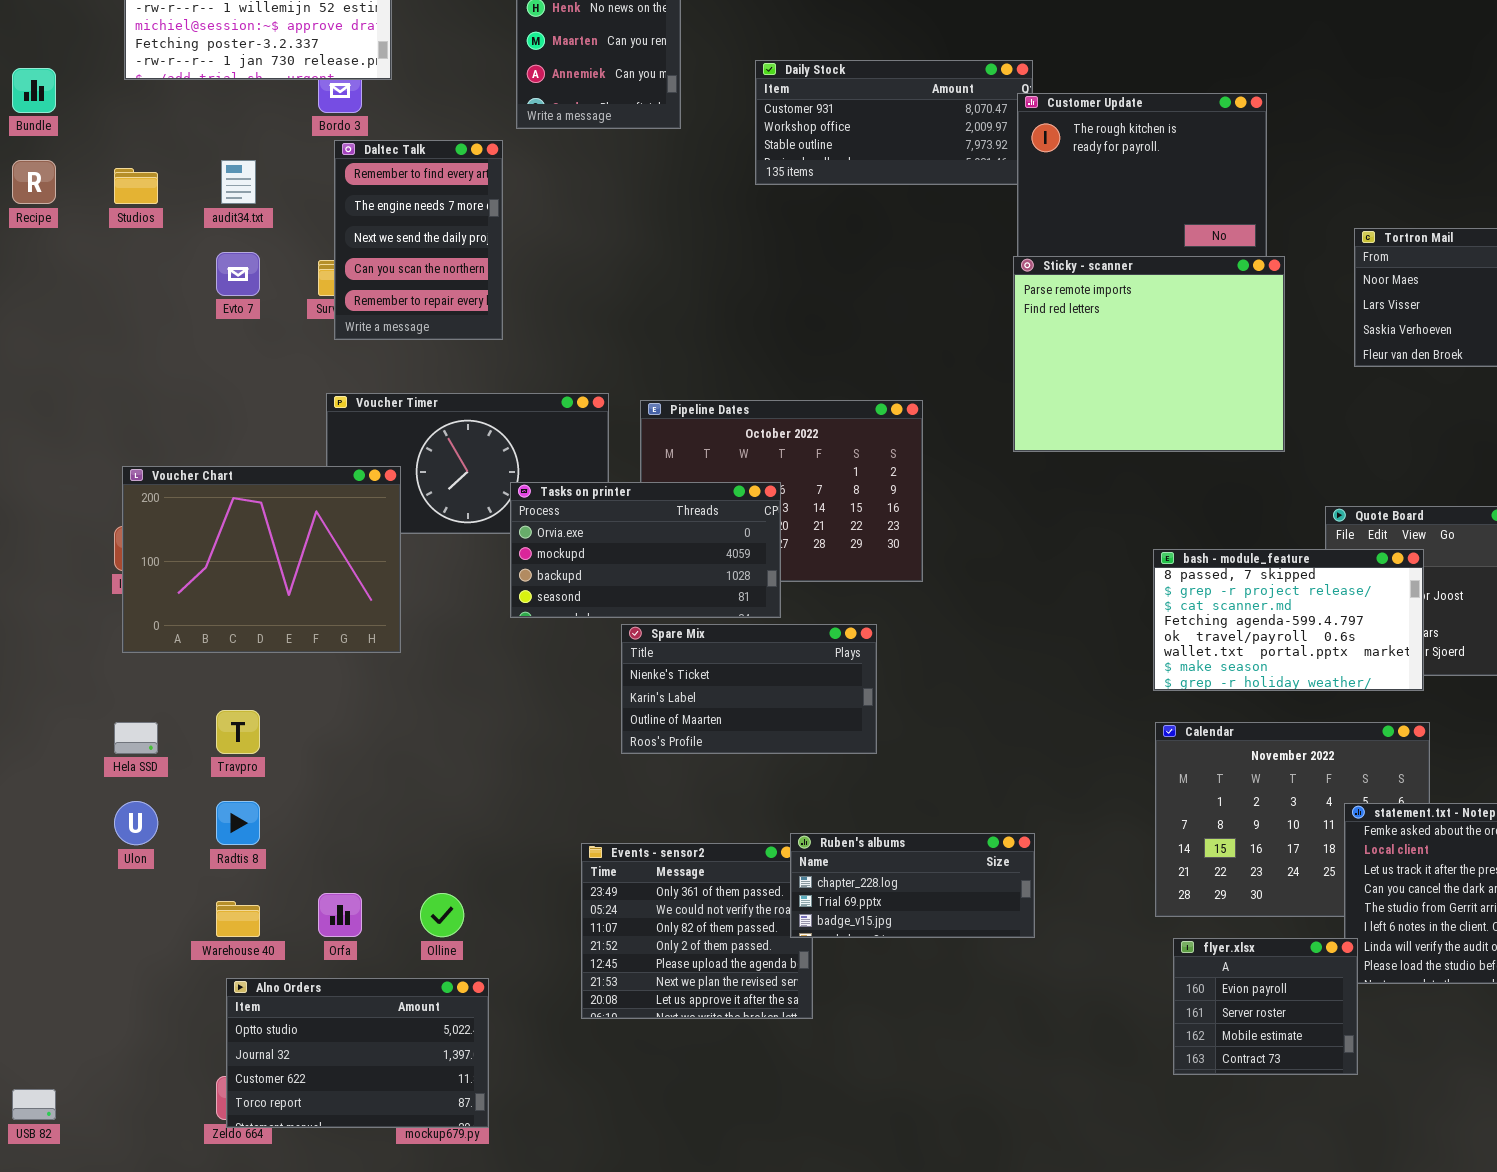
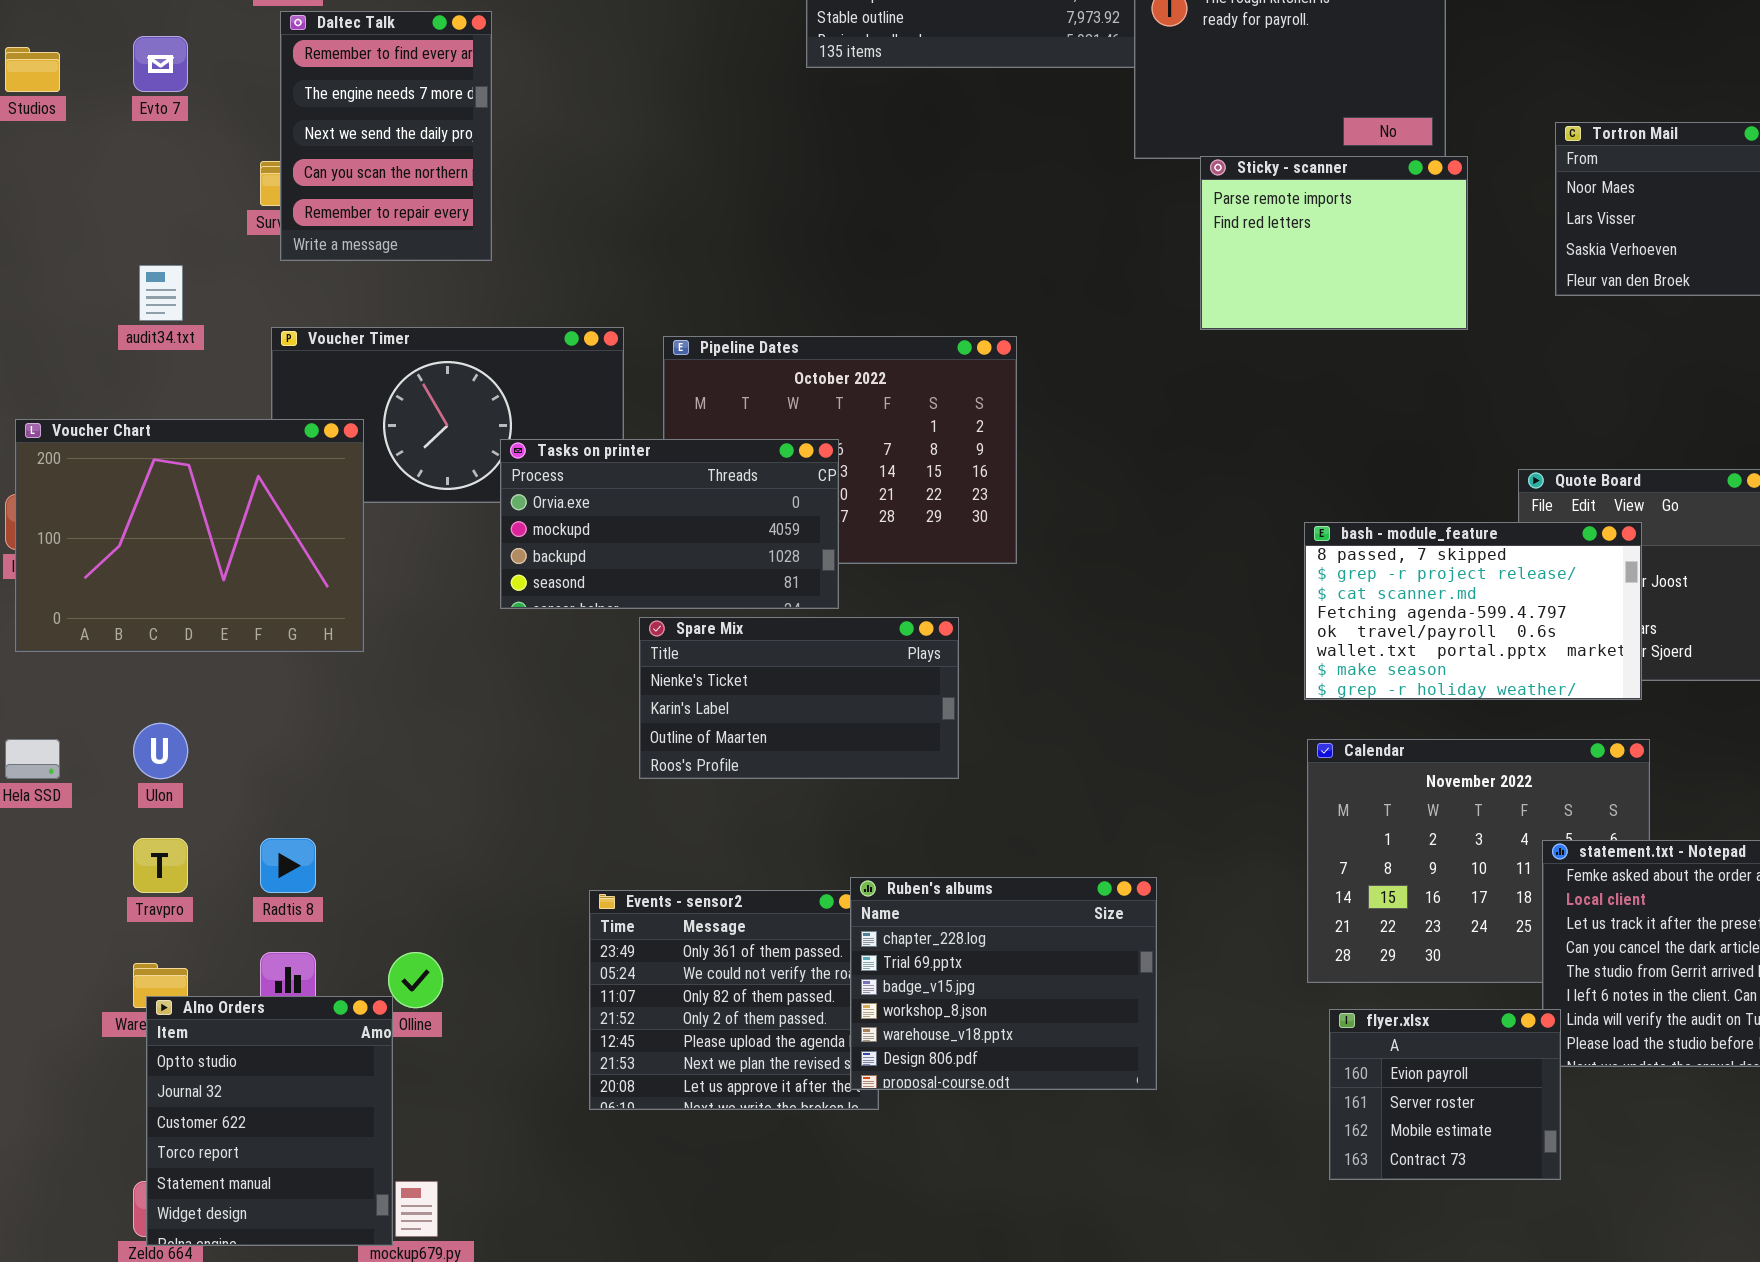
audit34.txt: [221,160,256,204] -> [139,265,183,321], moved
Evto 7: [216,252,260,296] -> [133,36,188,92], moved
Sticky - scanner: [1013,256,1285,452] -> [1200,156,1468,330], resized
Travpro: [216,710,260,754] -> [133,838,188,893], moved
Ulon: [114,801,158,845] -> [133,723,188,779], moved
Radtis 8: [216,801,260,845] -> [260,838,316,893], moved
Ruben's albums: [790,833,1035,938] -> [850,877,1157,1090], resized
Alno Orders: [226,978,489,1128] -> [146,996,393,1246], resized

